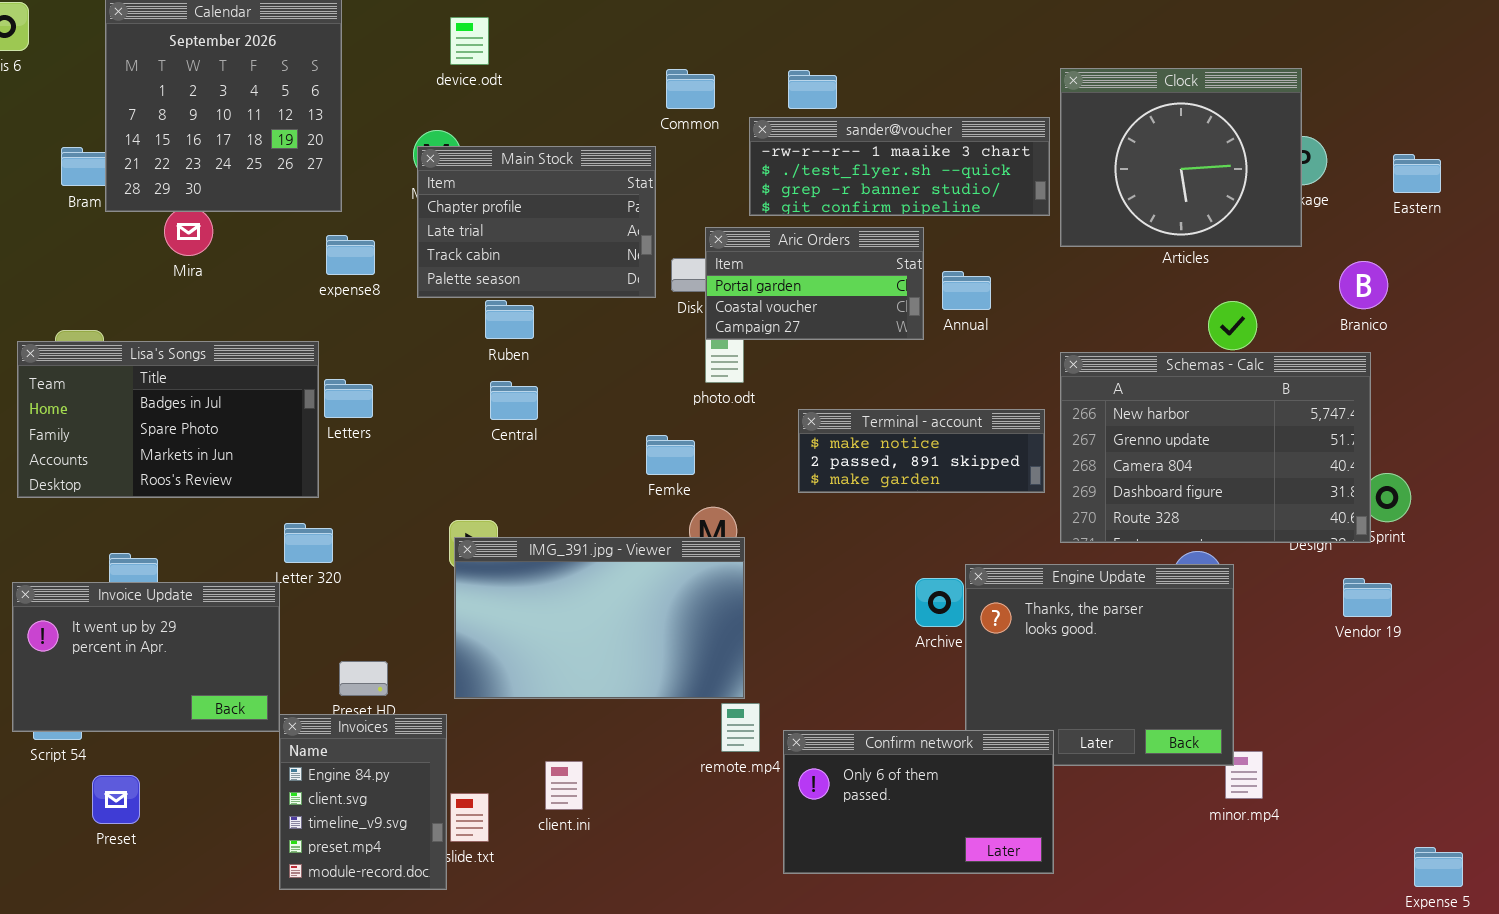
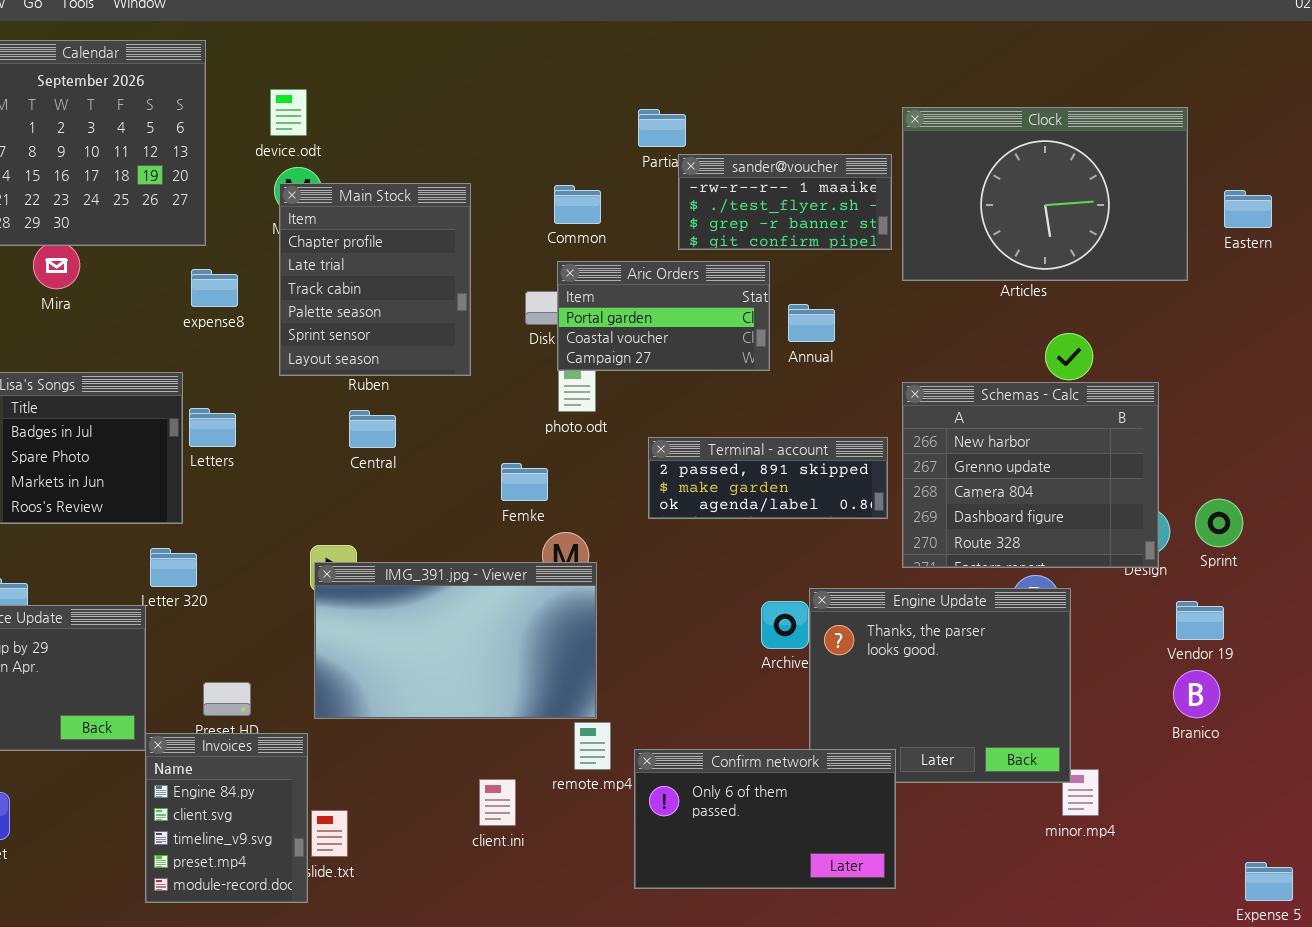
device.odt: [450,17,489,65] -> [270,89,307,136], moved
Clock: [1060,68,1302,247] -> [902,107,1188,281], resized
Common: [666,69,715,109] -> [554,185,601,224], moved
sander@voucher: [749,117,1050,216] -> [678,154,892,250], resized
Main Stock: [417,146,656,298] -> [279,183,471,376], resized
Branico: [1339,261,1388,309] -> [1173,670,1220,718], moved
Schemas - Calc: [1060,352,1371,543] -> [902,382,1159,568], resized
Terminal - account: [798,409,1045,493] -> [648,437,888,519], scrolled down 1 row
client.ini: [545,761,583,810] -> [479,779,516,826], moved

